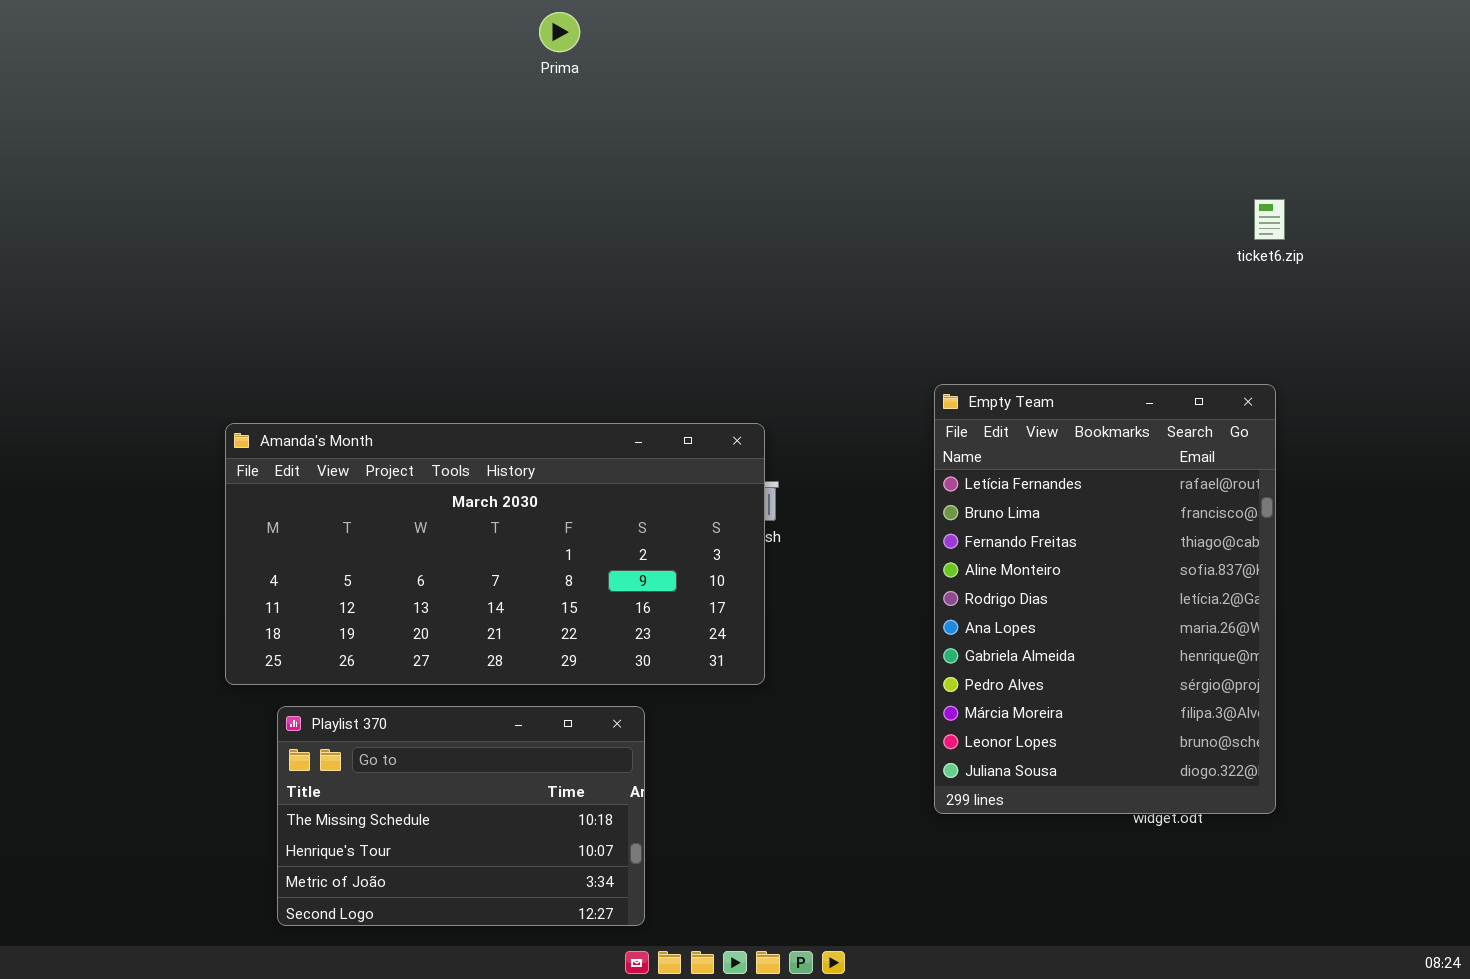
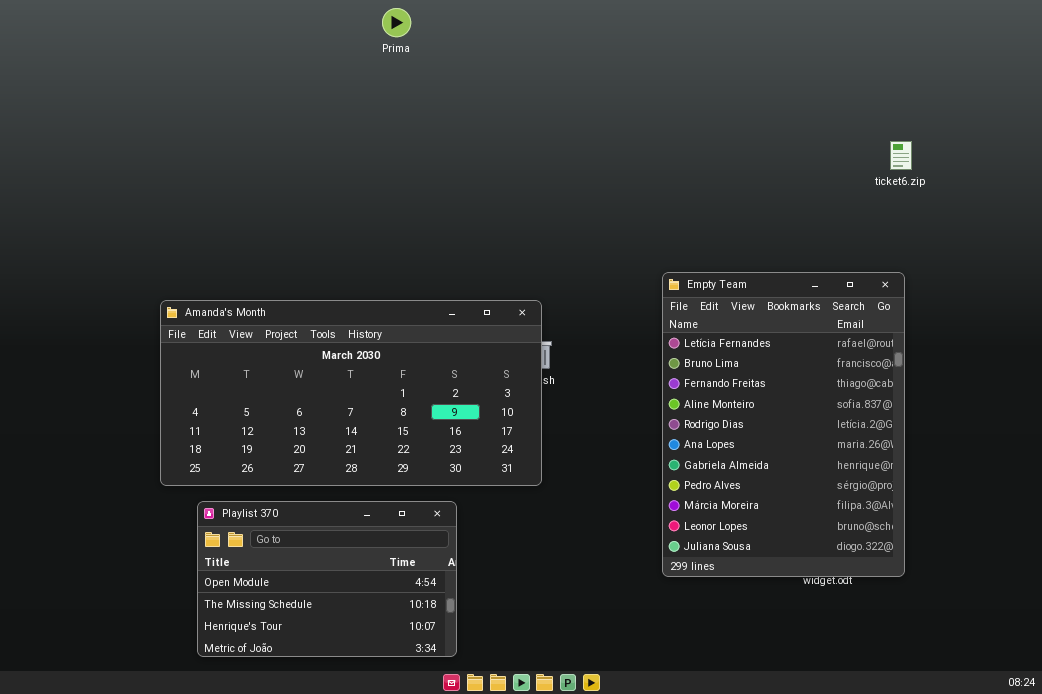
Playlist 370: [277,706,645,926] -> [197,501,457,657], scrolled up 1 row

